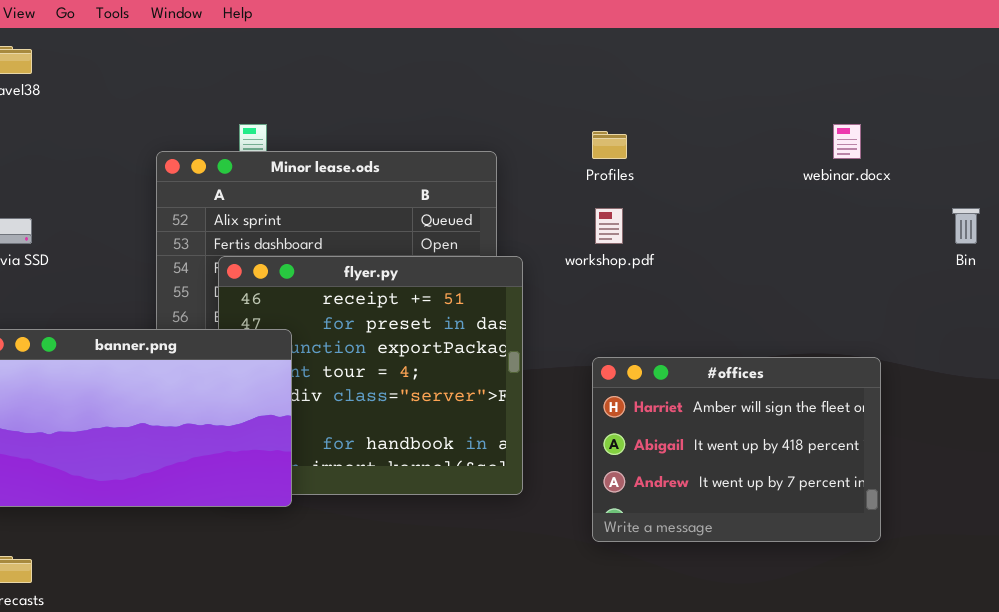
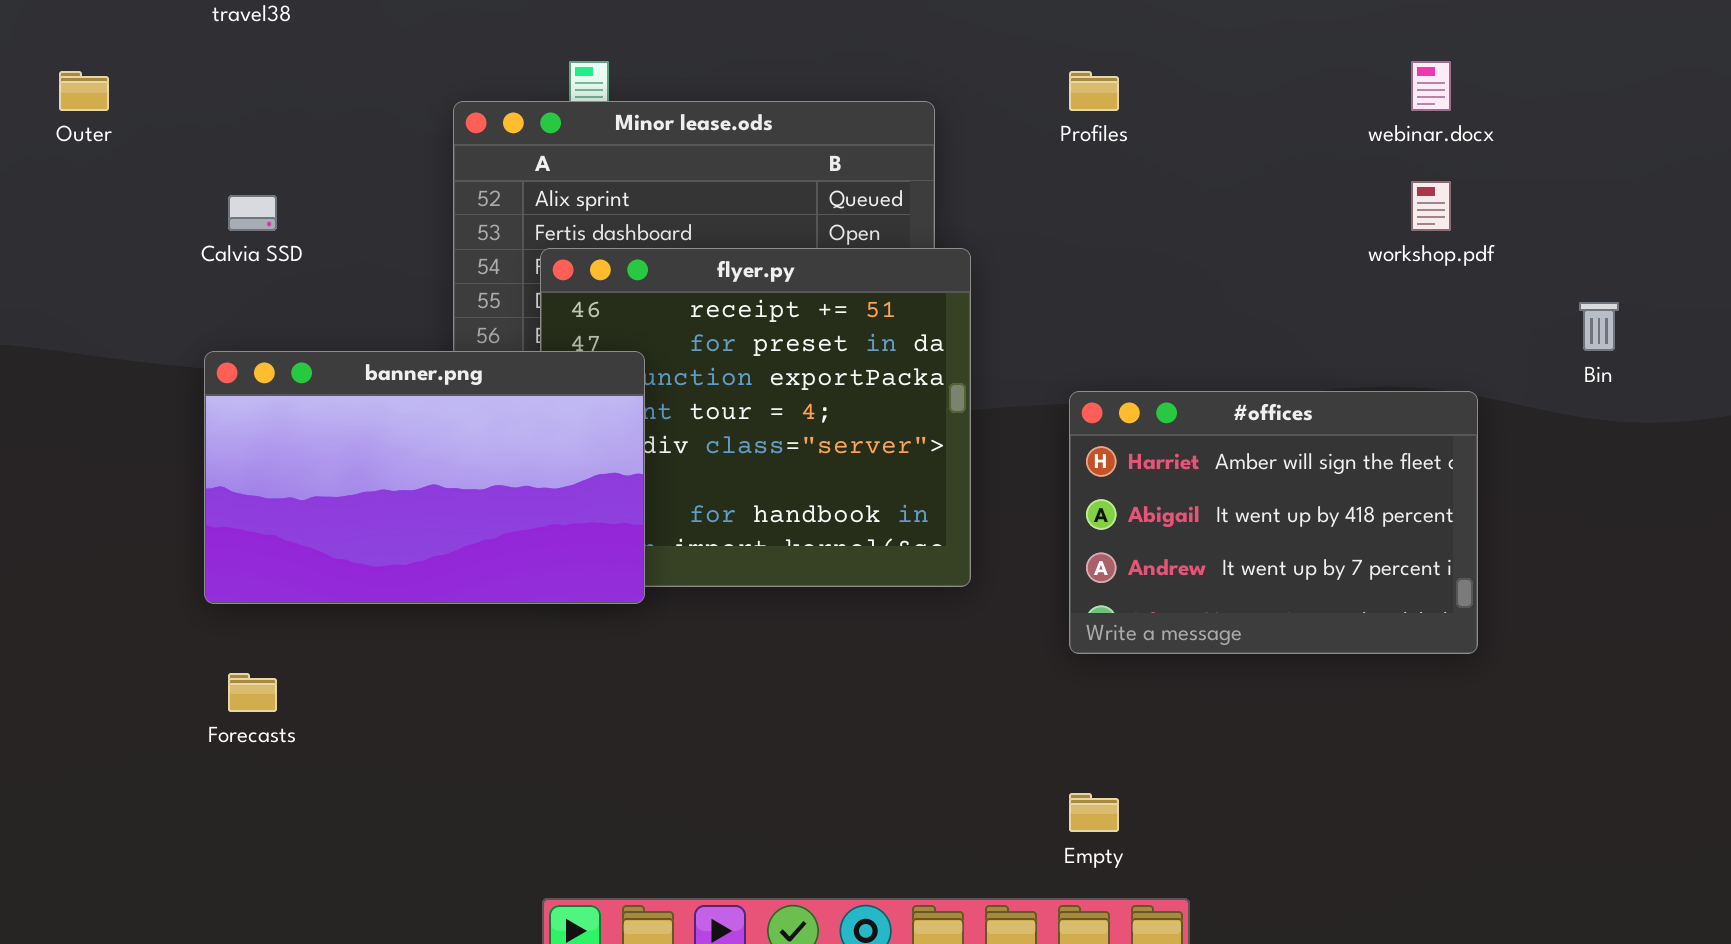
workshop.pdf: [595,208,623,244] -> [1411,181,1451,231], moved
Bin: [952,208,980,244] -> [1579,302,1619,351], moved

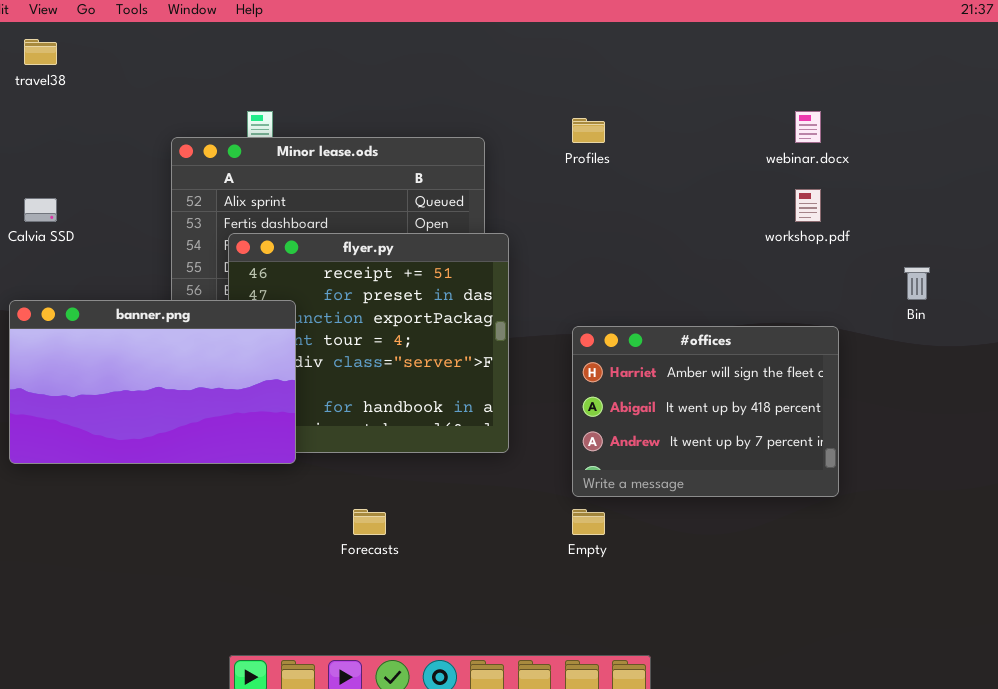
Forecasts: [228,673,277,712] -> [353,509,386,535], moved
Empty: [1069,793,1119,832] -> [572,509,605,535], moved

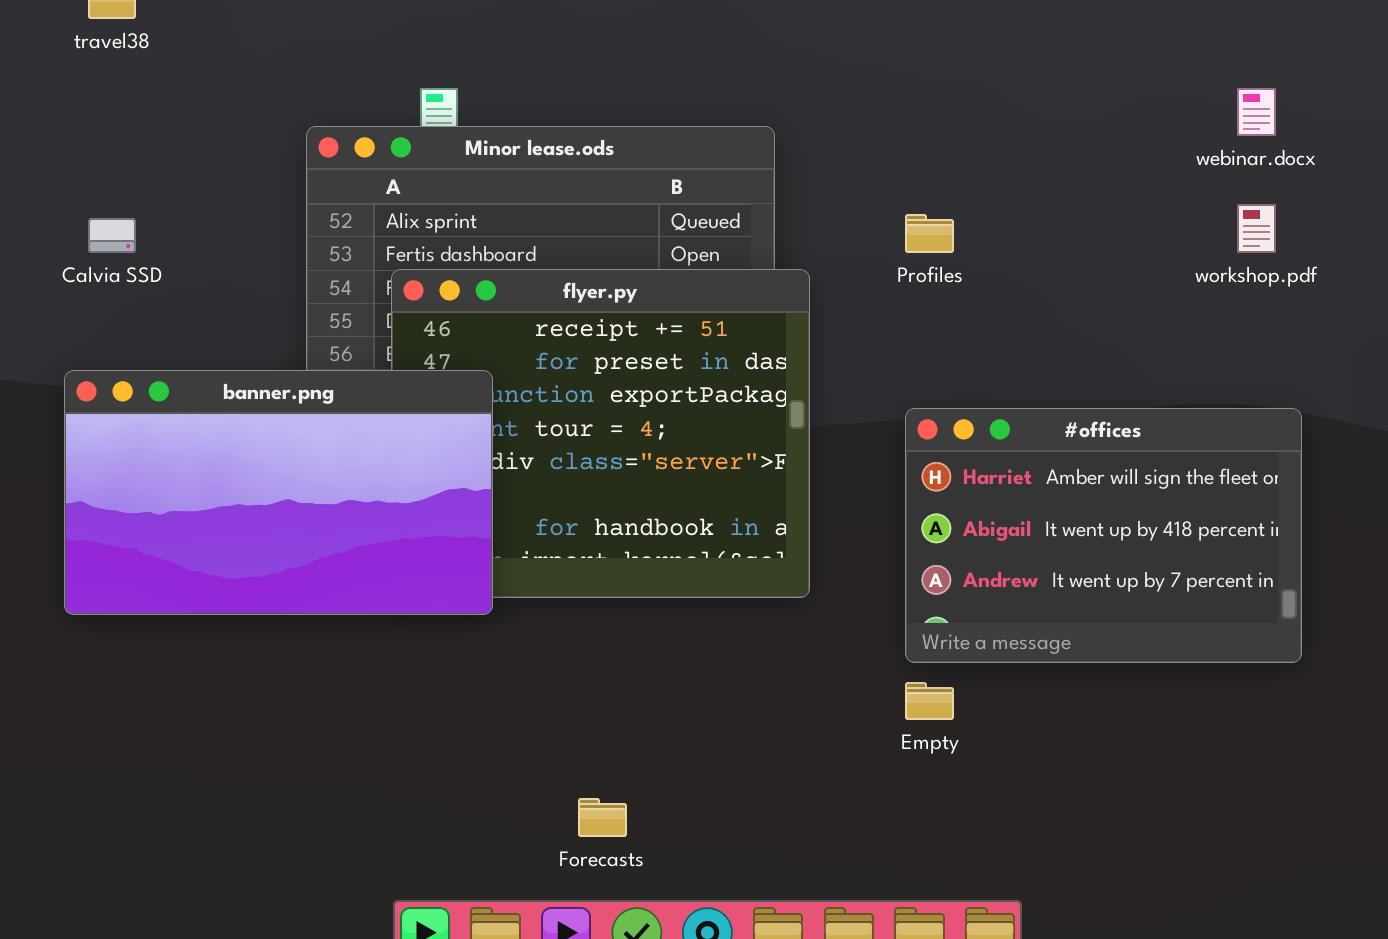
Profiles: [572,118,605,143] -> [905,214,954,253], moved
Forecasts: [353,509,386,535] -> [578,798,627,837], moved

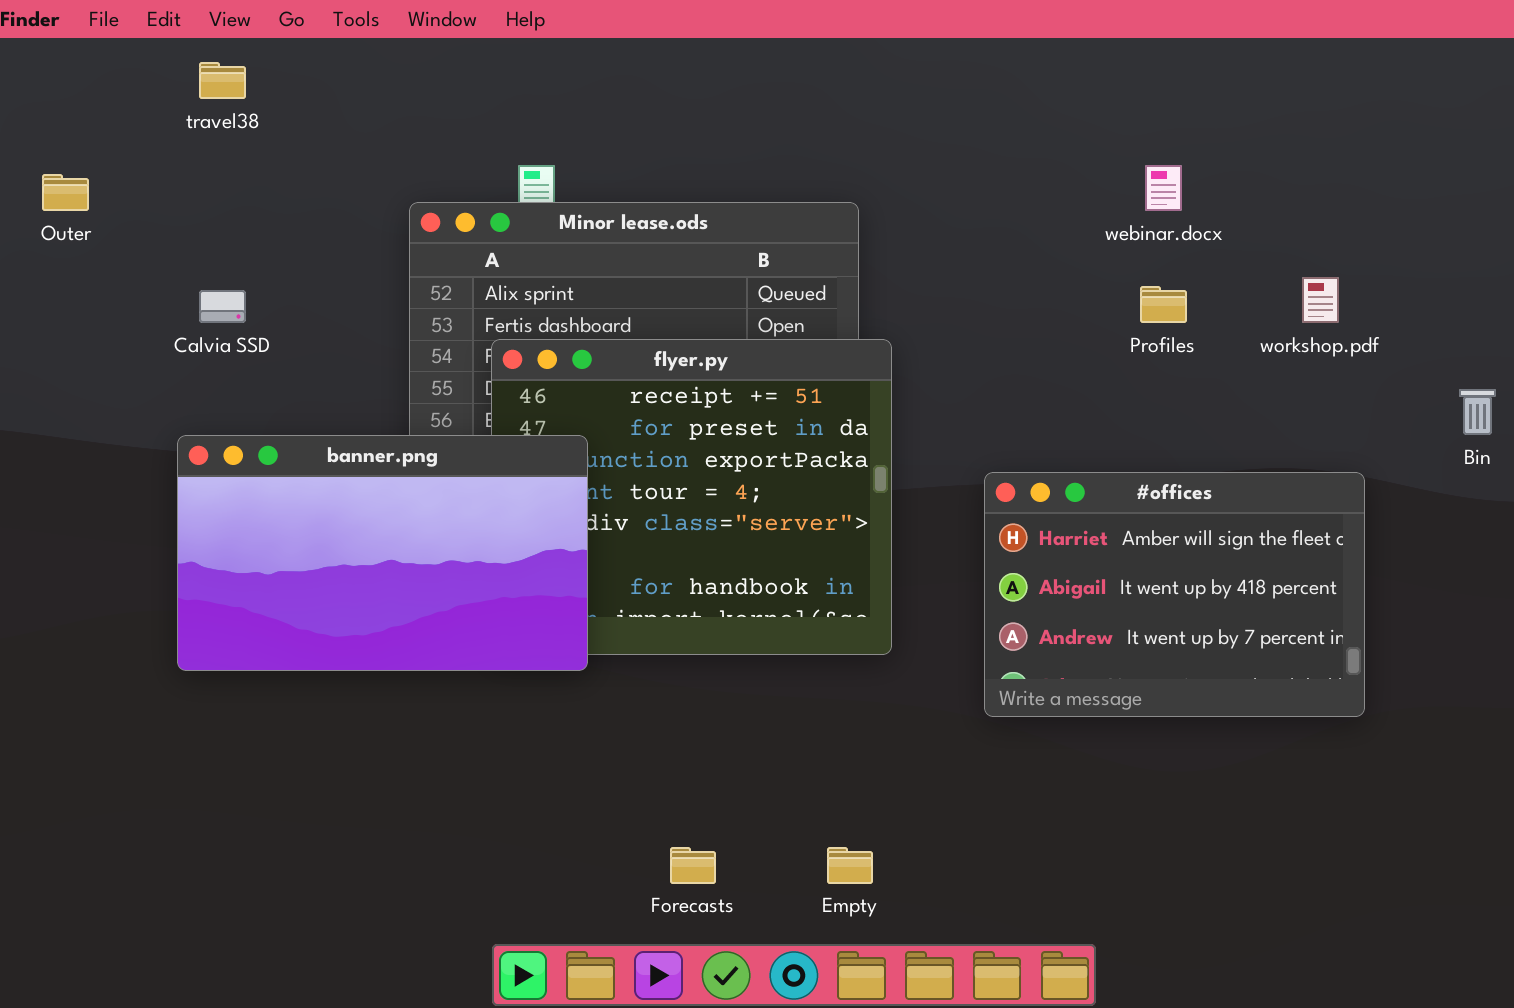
webinar.docx: [1237,88,1276,136] -> [1145,165,1182,211], moved
Profiles: [905,214,954,253] -> [1140,286,1187,323], moved
Empty: [905,682,954,720] -> [827,847,873,884], moved

